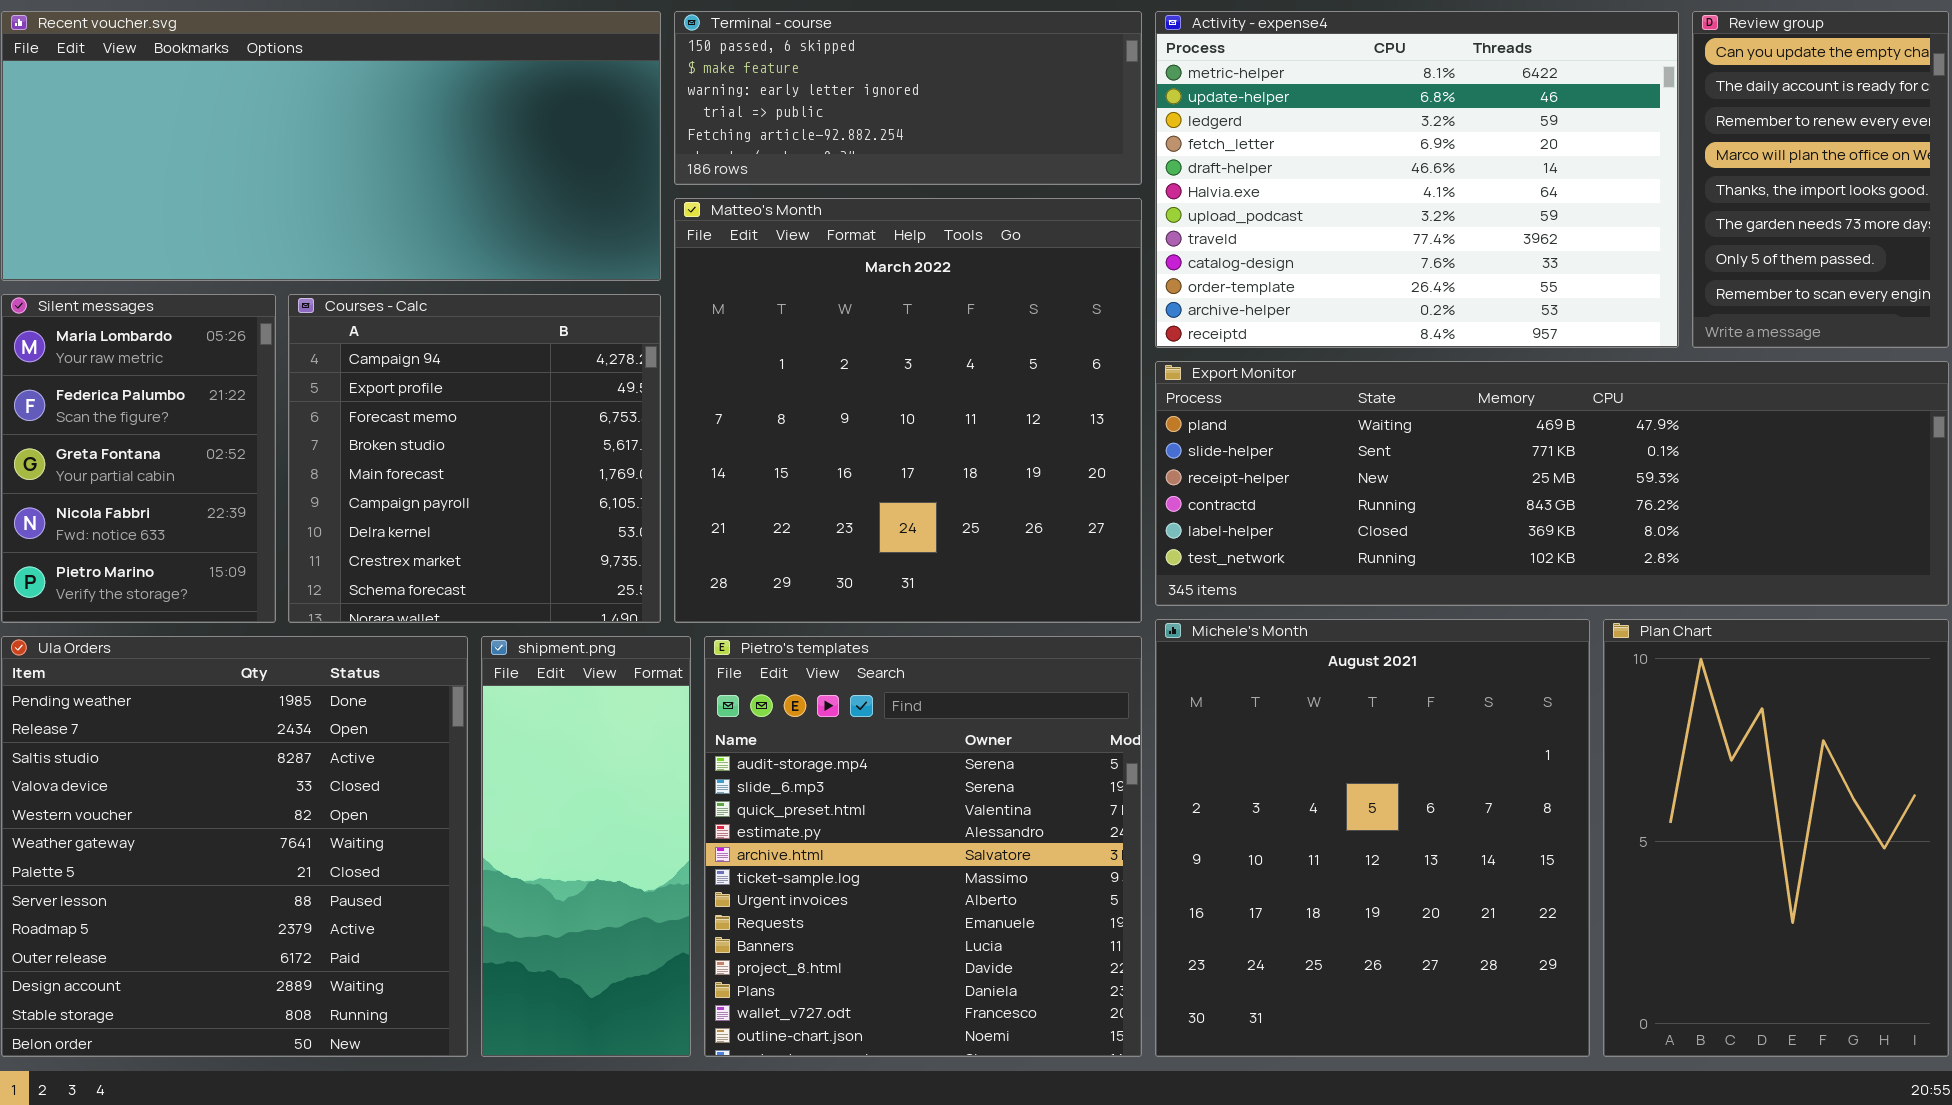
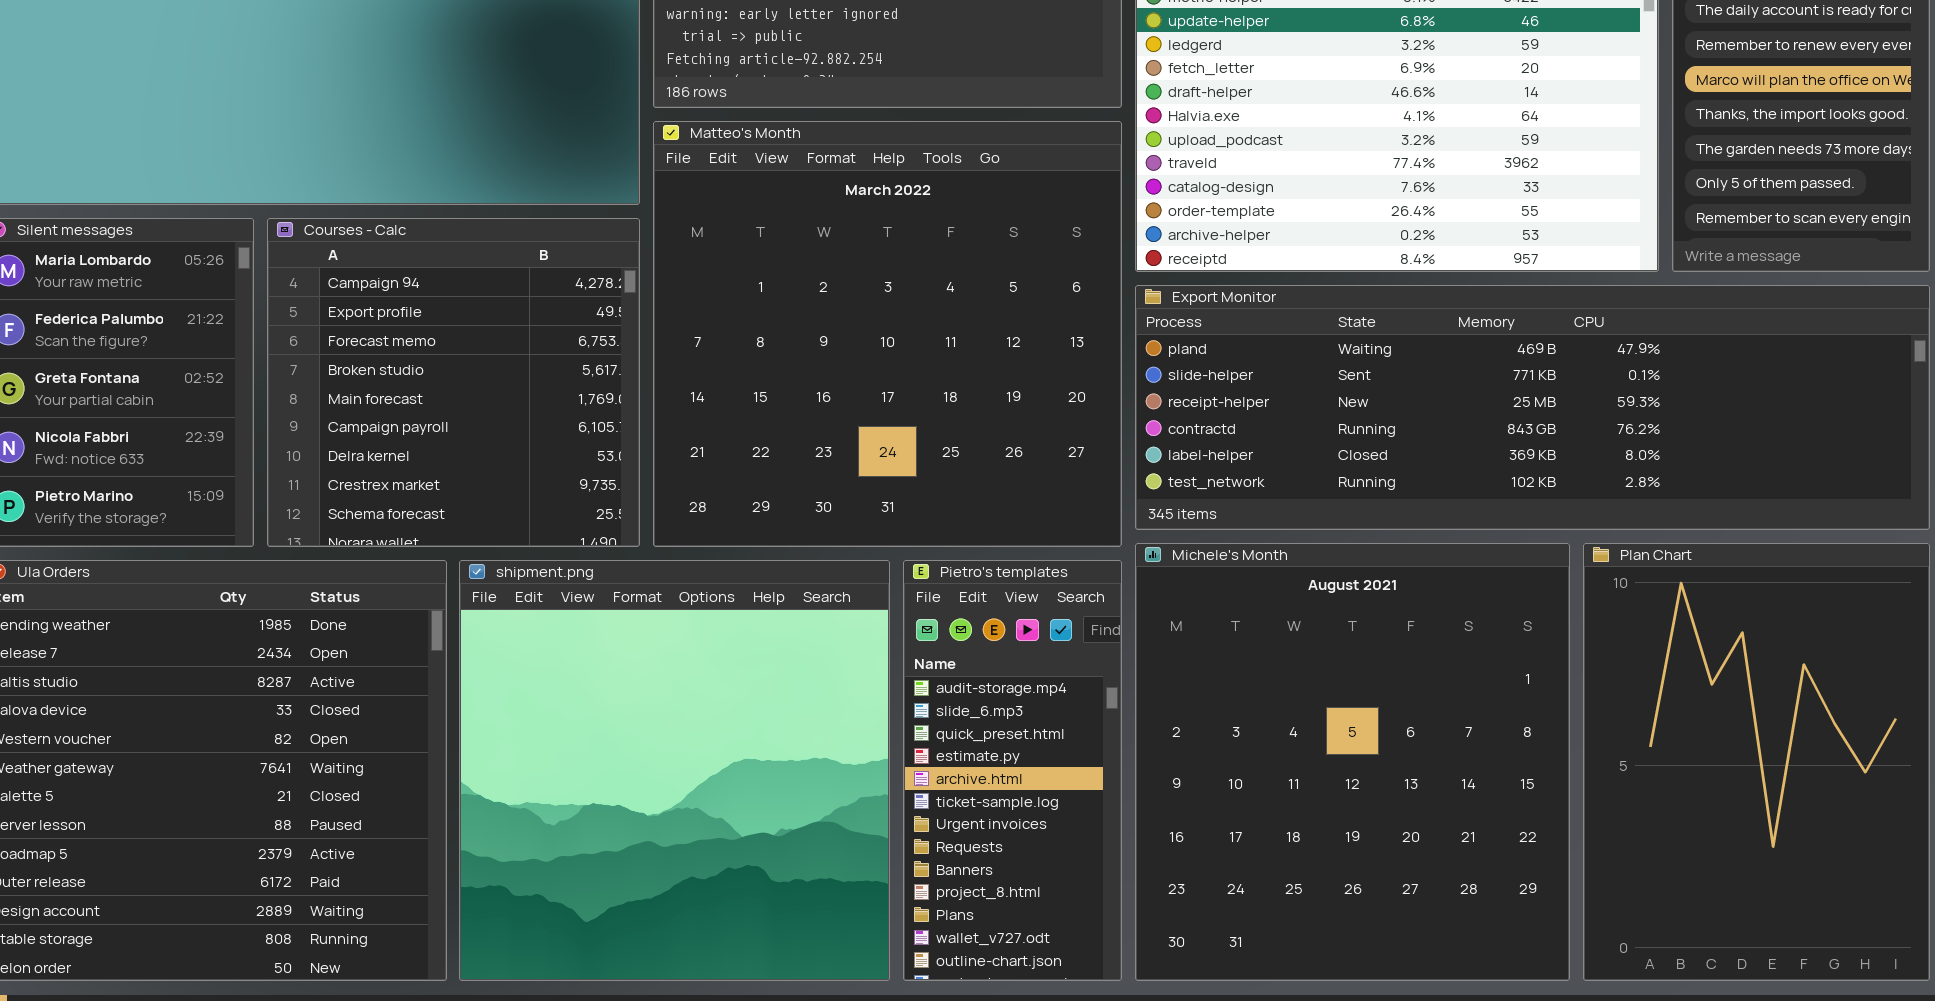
shipment.png: [481,636,691,1057] -> [459,560,890,981], resized
Pietro's templates: [704,636,1142,1057] -> [903,560,1122,981], resized

